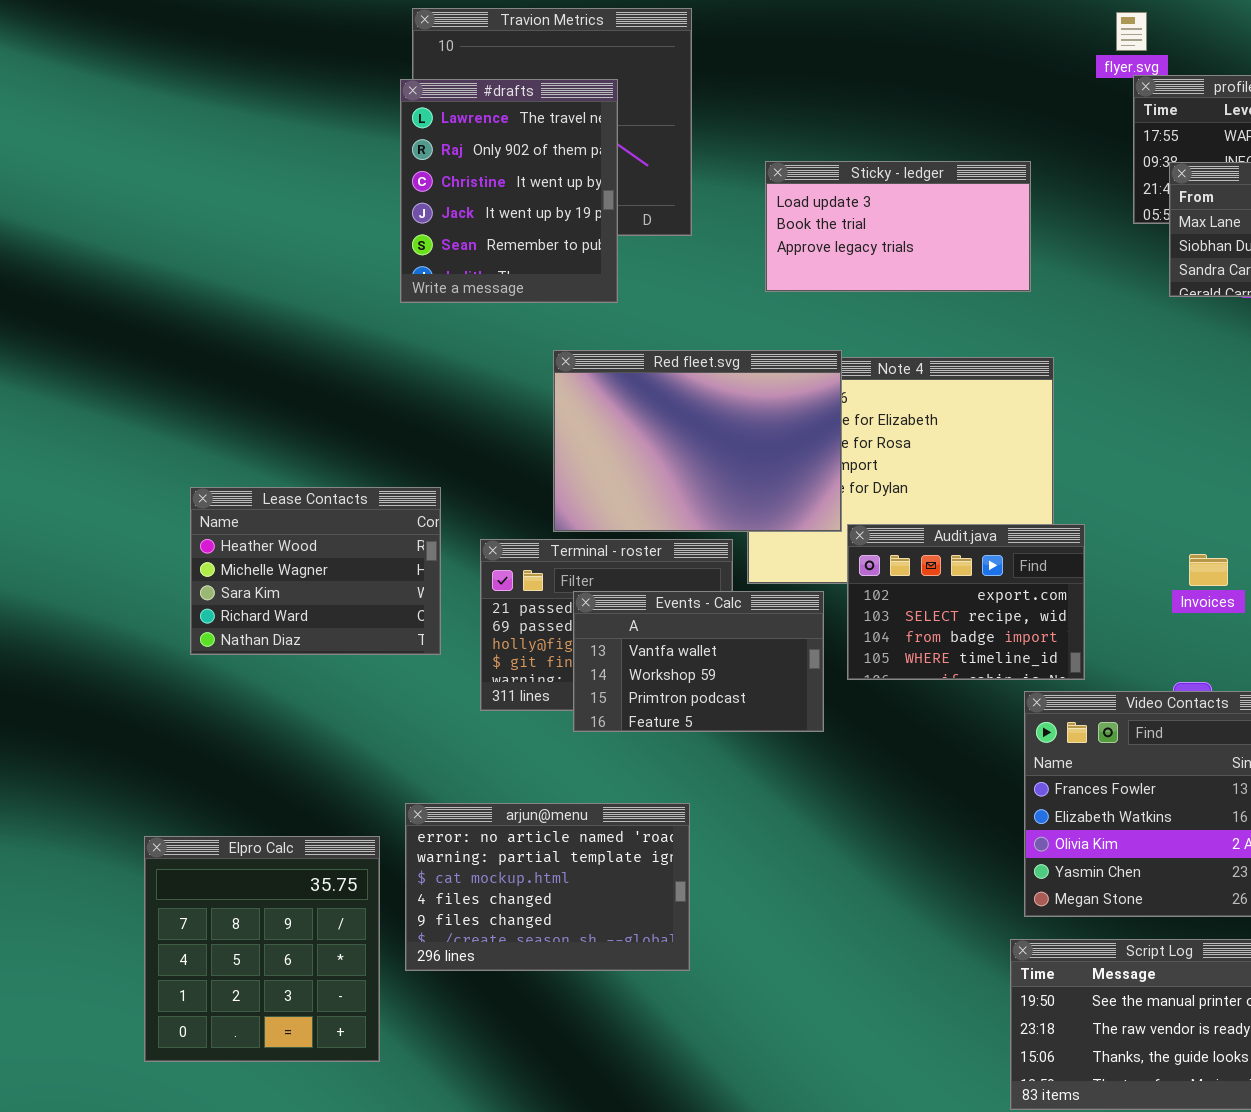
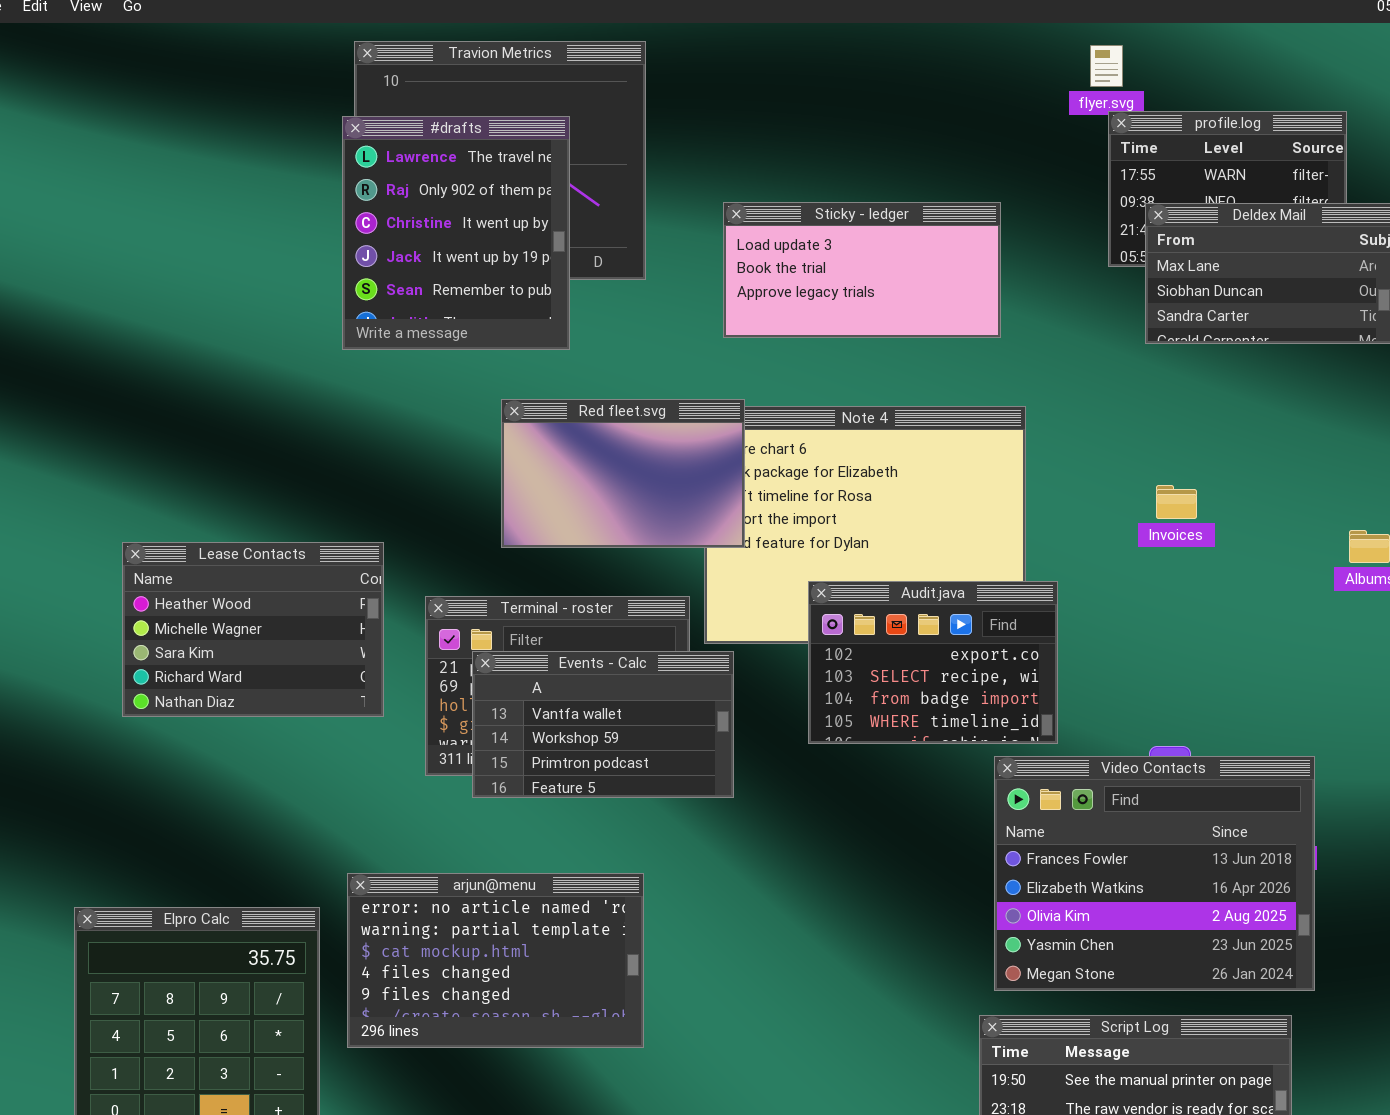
Red fleet.svg: [553,350,842,532] -> [501,399,745,548], resized
Invoices: [1189,554,1228,586] -> [1156,485,1197,519], moved
Events - Calc: [573,591,824,732] -> [472,651,734,798], moved

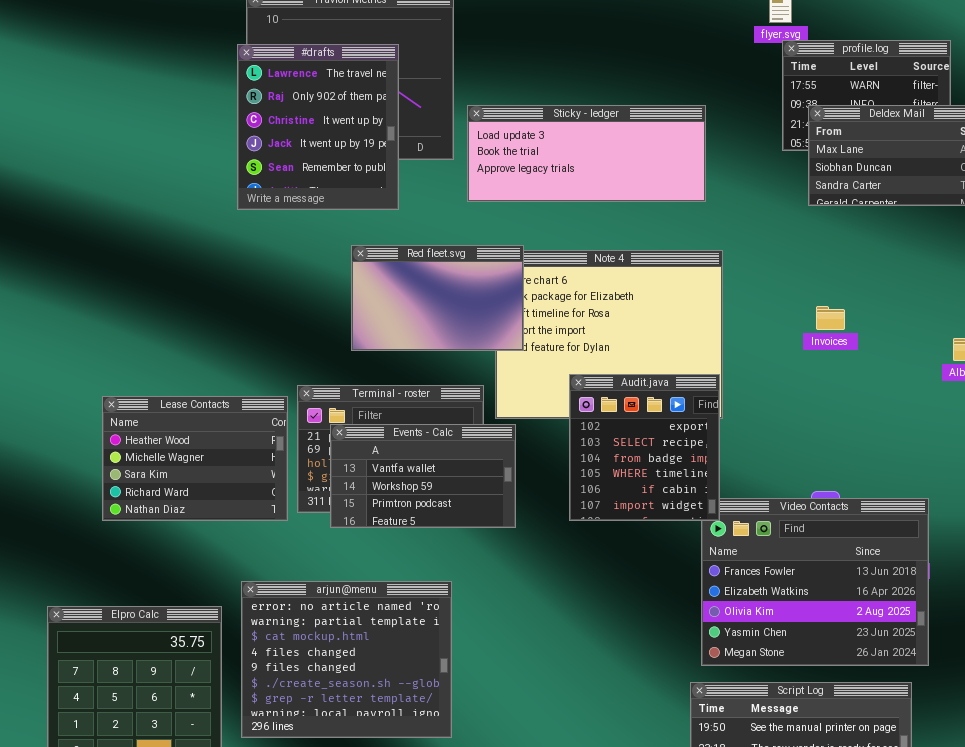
Sticky - ledger: [723,202,1001,338] -> [467,105,706,202], resized
Lease Contacts: [122,542,384,717] -> [102,396,288,521], moved
Audit.java: [808,581,1058,744] -> [569,374,720,521], resized
arjun@menu: [347,873,644,1048] -> [241,581,452,738], resized

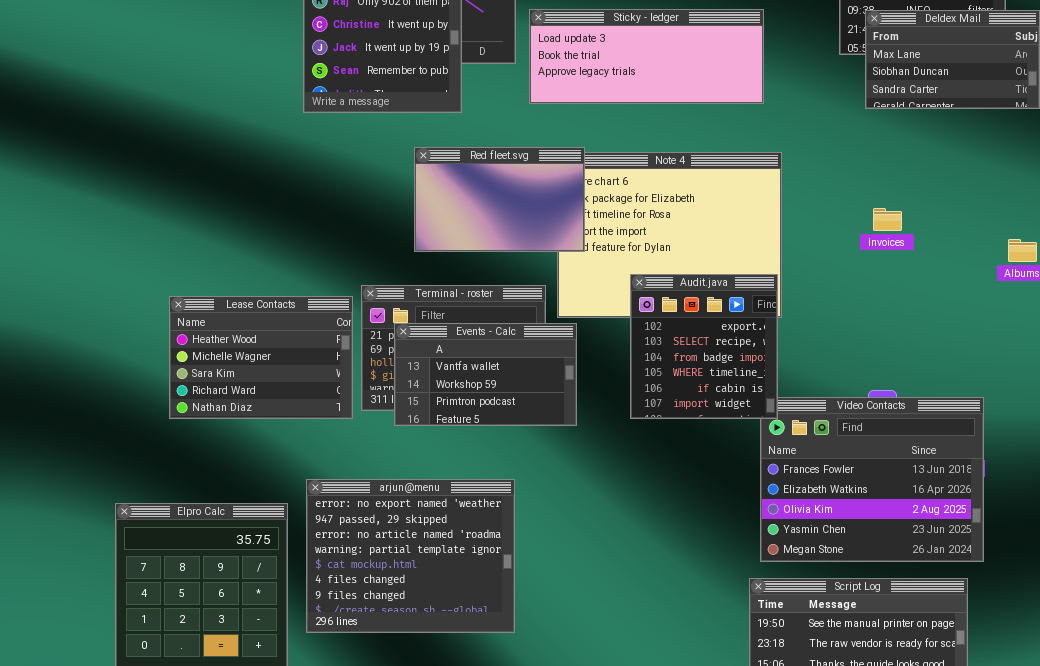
arjun@menu: [241,581,452,738] -> [306,479,515,633], scrolled up 2 rows

